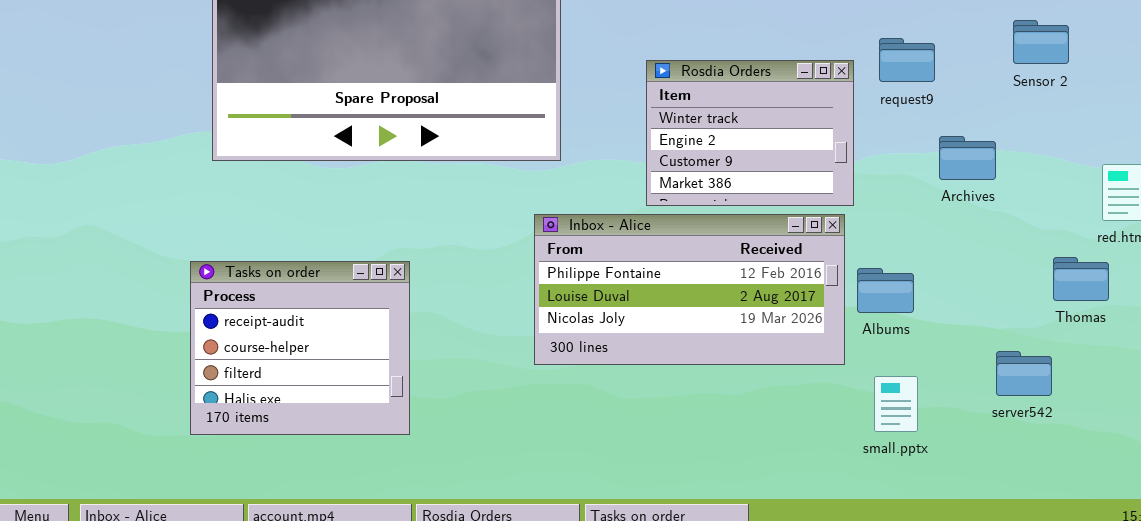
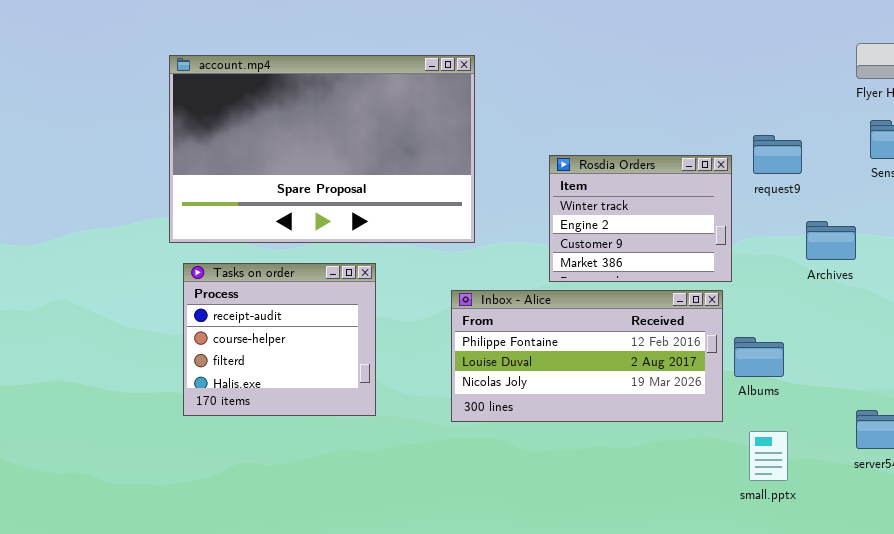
Tasks on order: [190,261,410,435] -> [183,263,376,416], moved

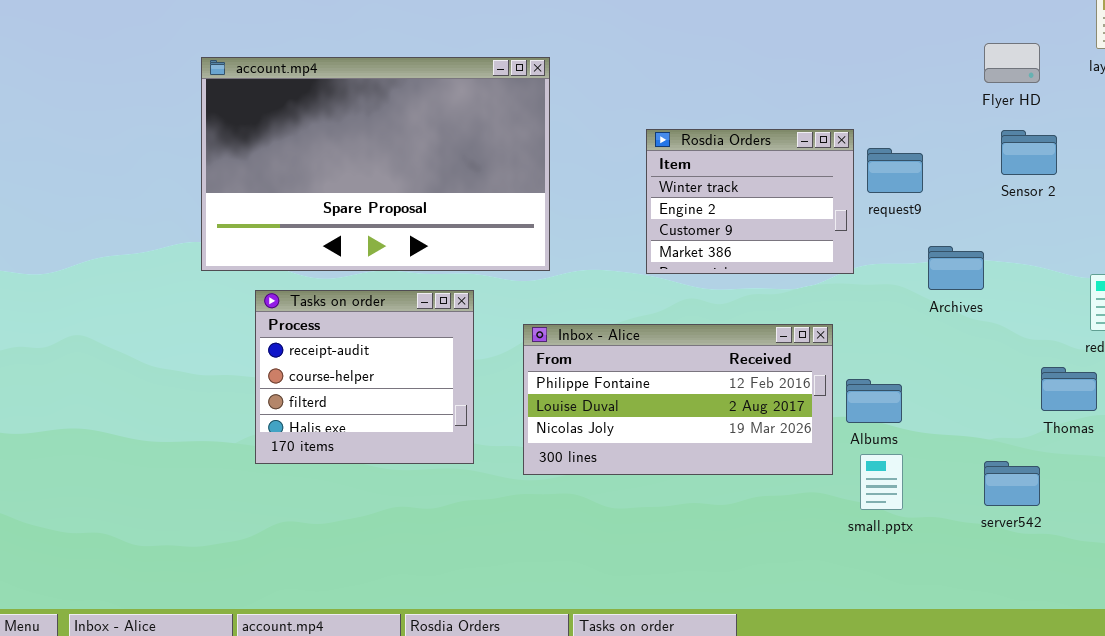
Rosdia Orders: [549,155,732,282] -> [646,129,854,274], moved
Tasks on order: [183,263,376,416] -> [255,290,474,464], moved
small.pptx: [749,431,788,481] -> [860,454,903,510], moved

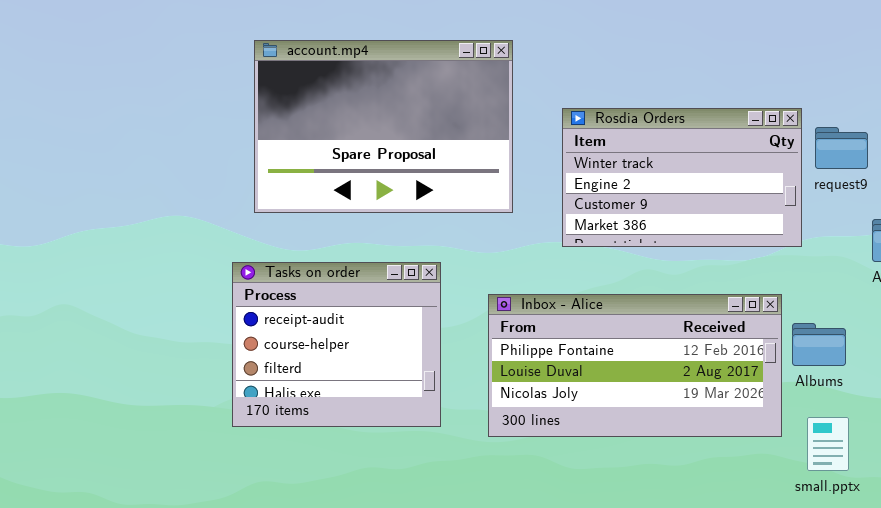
account.mp4: [201,57,550,271] -> [254,40,513,213], resized
Rosdia Orders: [646,129,854,274] -> [562,108,802,247], resized
Albums: [846,379,902,423] -> [792,323,846,366], moved

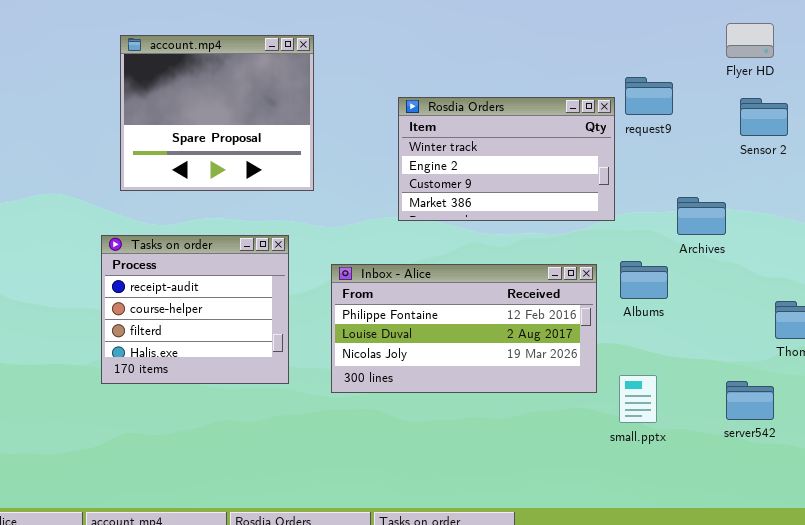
account.mp4: [254,40,513,213] -> [120,35,314,191], resized
request9: [815,127,868,169] -> [625,77,673,115], moved
Albums: [792,323,846,366] -> [620,261,668,299], moved

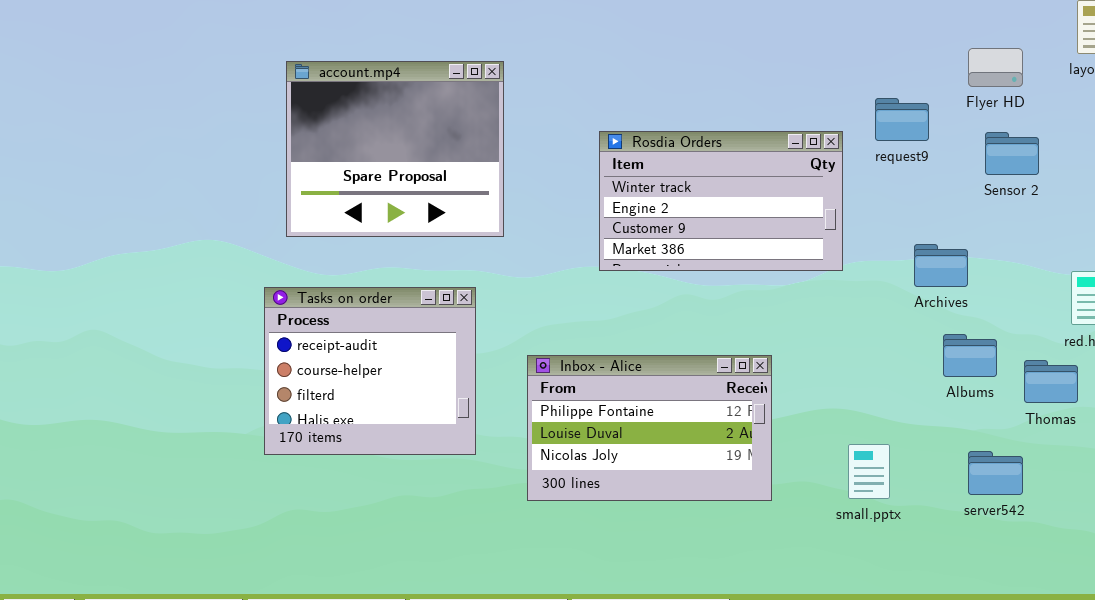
request9: [625,77,673,115] -> [875,98,929,141], moved
Albums: [620,261,668,299] -> [943,334,997,377], moved
Inbox - Alice: [331,264,597,393] -> [527,355,772,501], moved, resized

